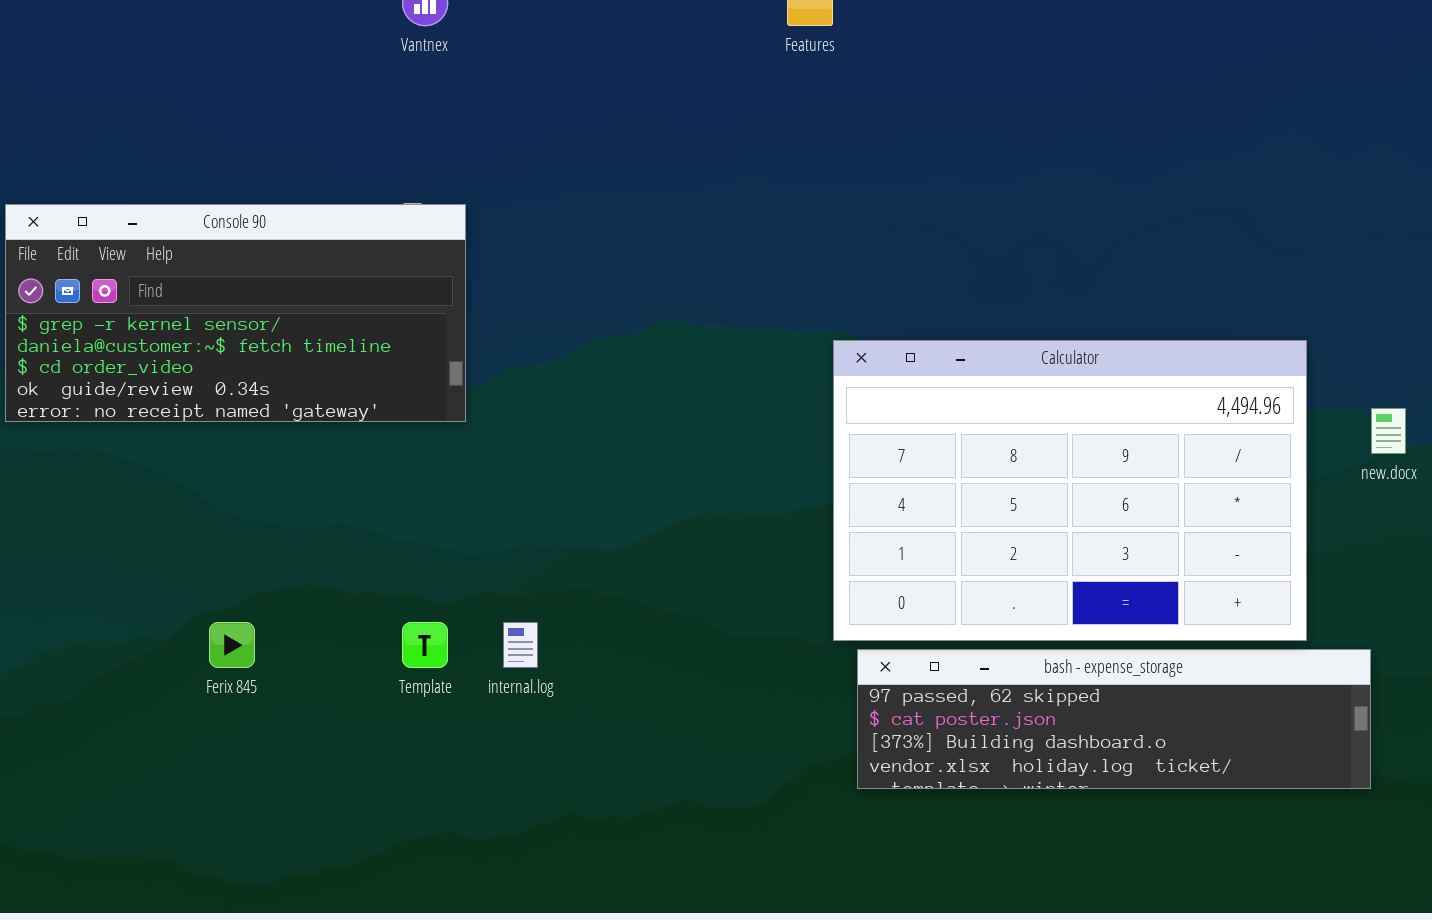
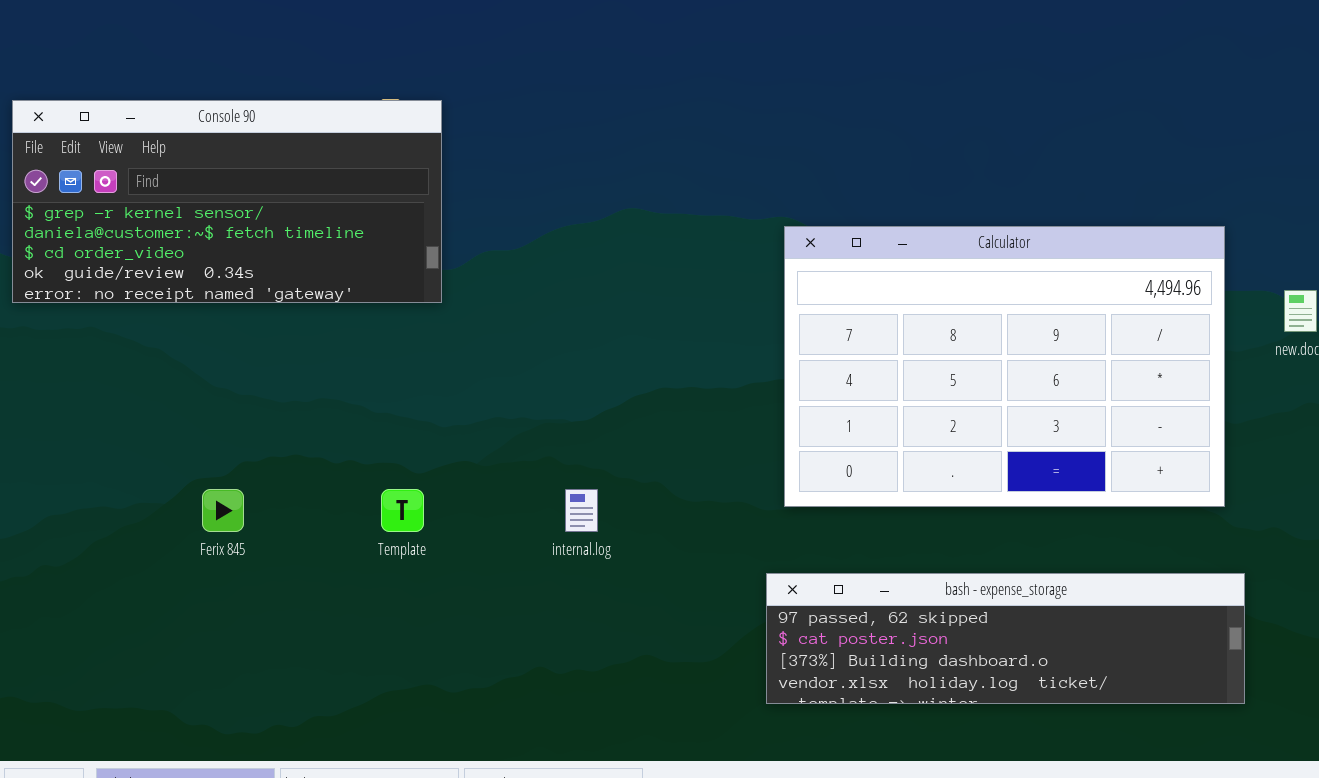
internal.log: [503,622,538,668] -> [565,489,598,532], moved
bash - expense_storage: [857,649,1371,789] -> [766,573,1245,704], moved

